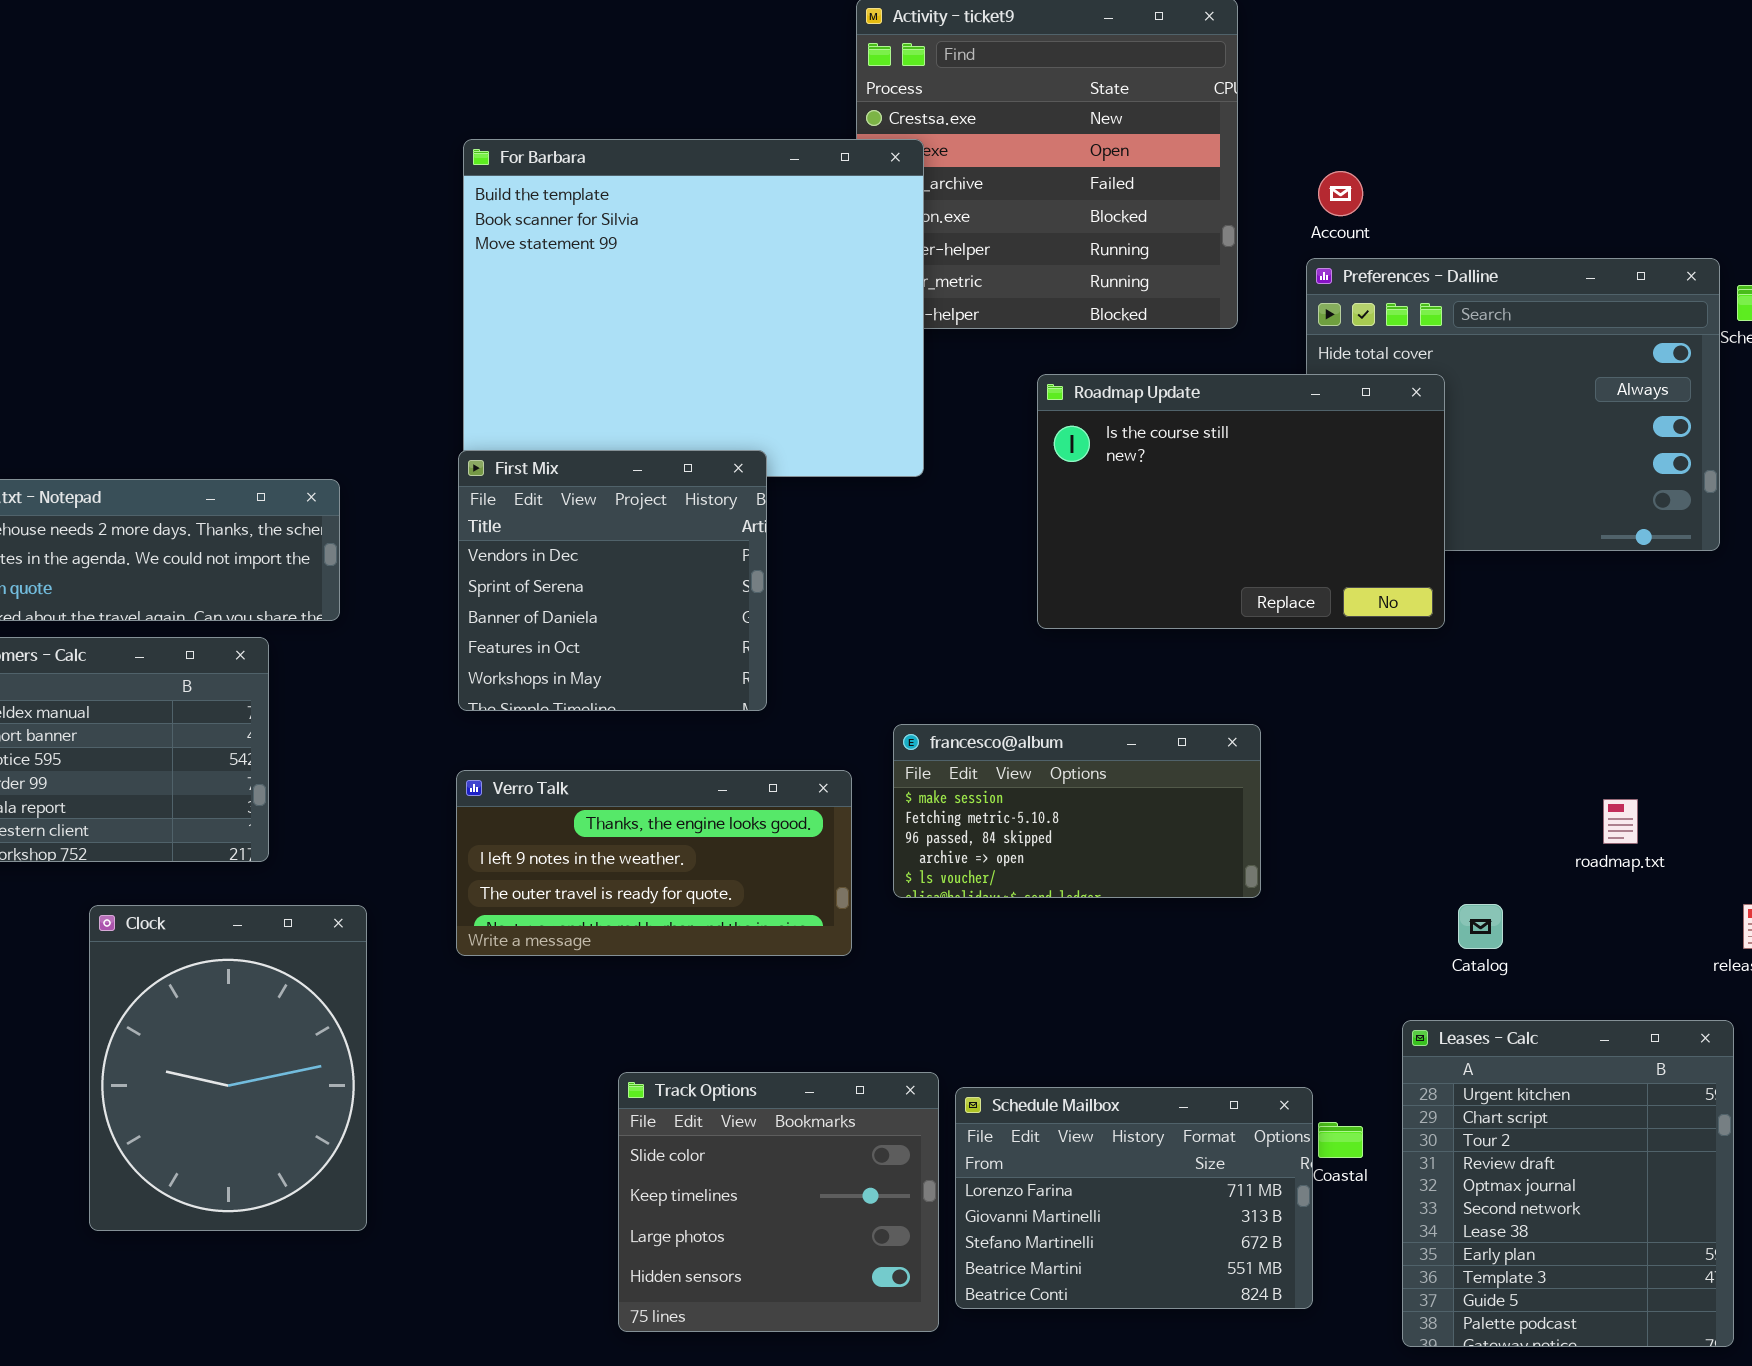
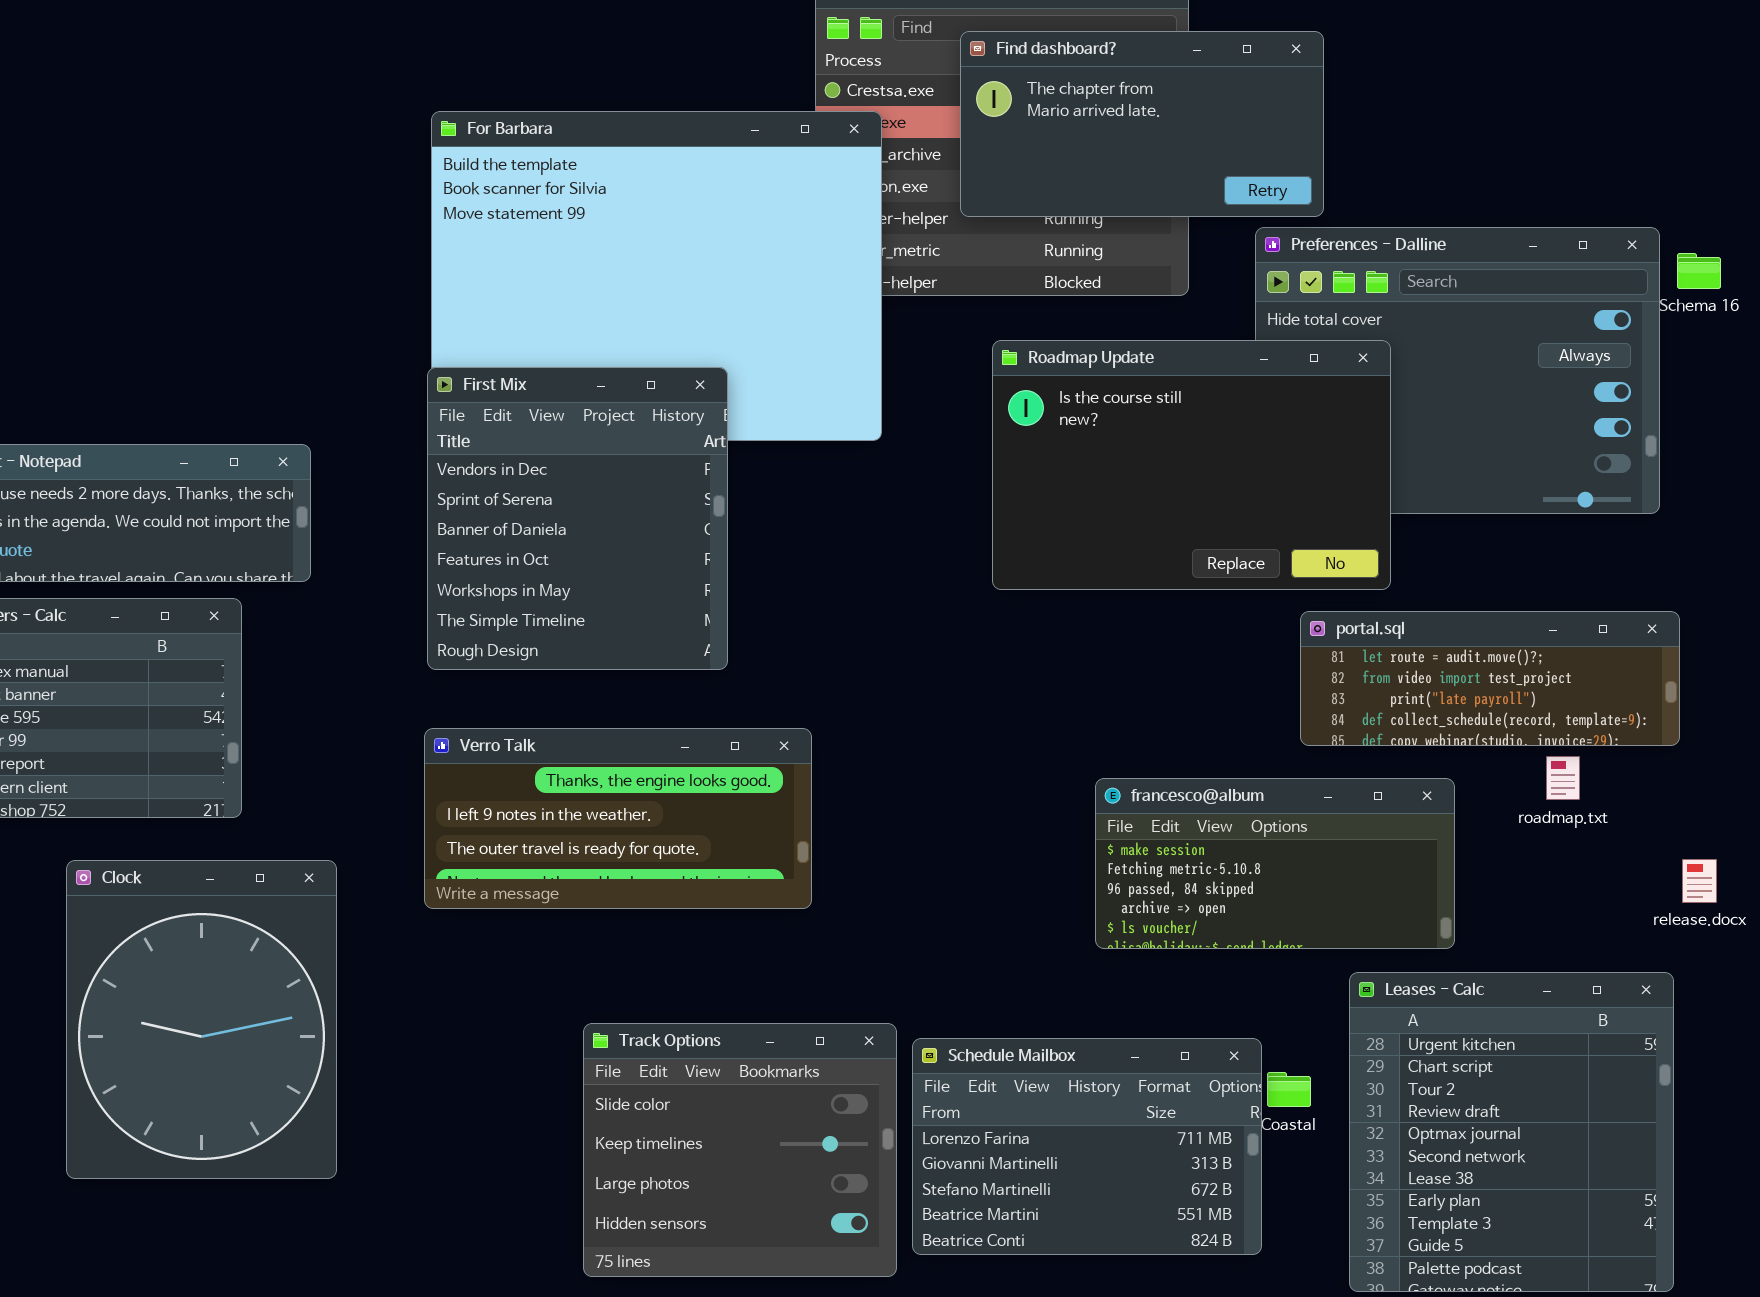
Find dashboard?: none -> [960,31,1324,217], opened
First Mix: [458,450,767,711] -> [427,367,728,670], resized
portal.sql: none -> [1300,611,1680,746], opened
francesco@album: [893,724,1261,898] -> [1095,778,1455,949], moved

